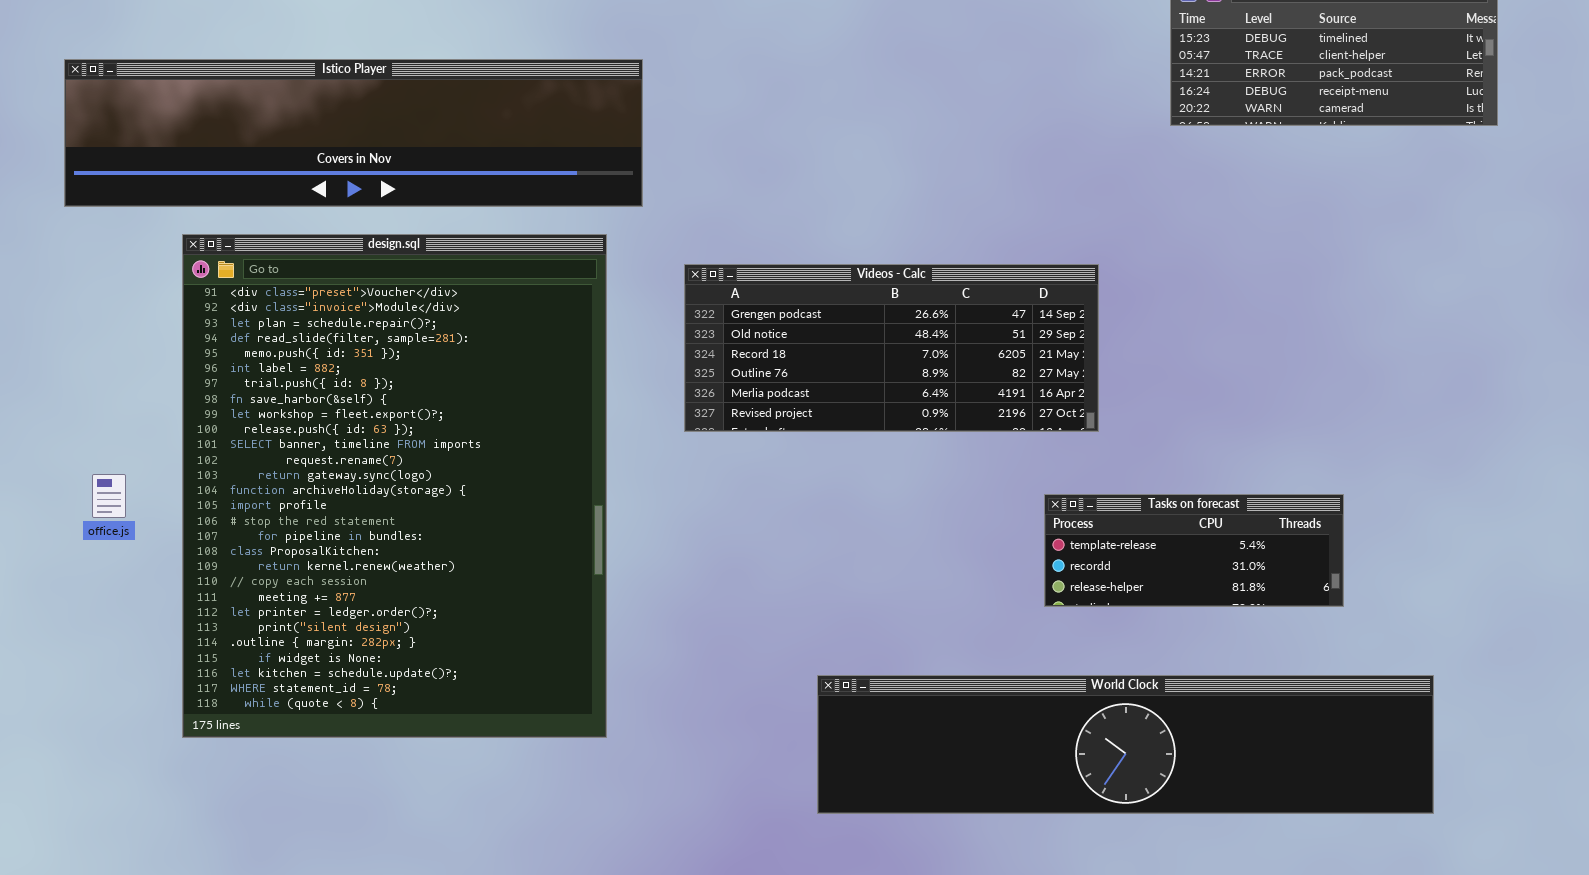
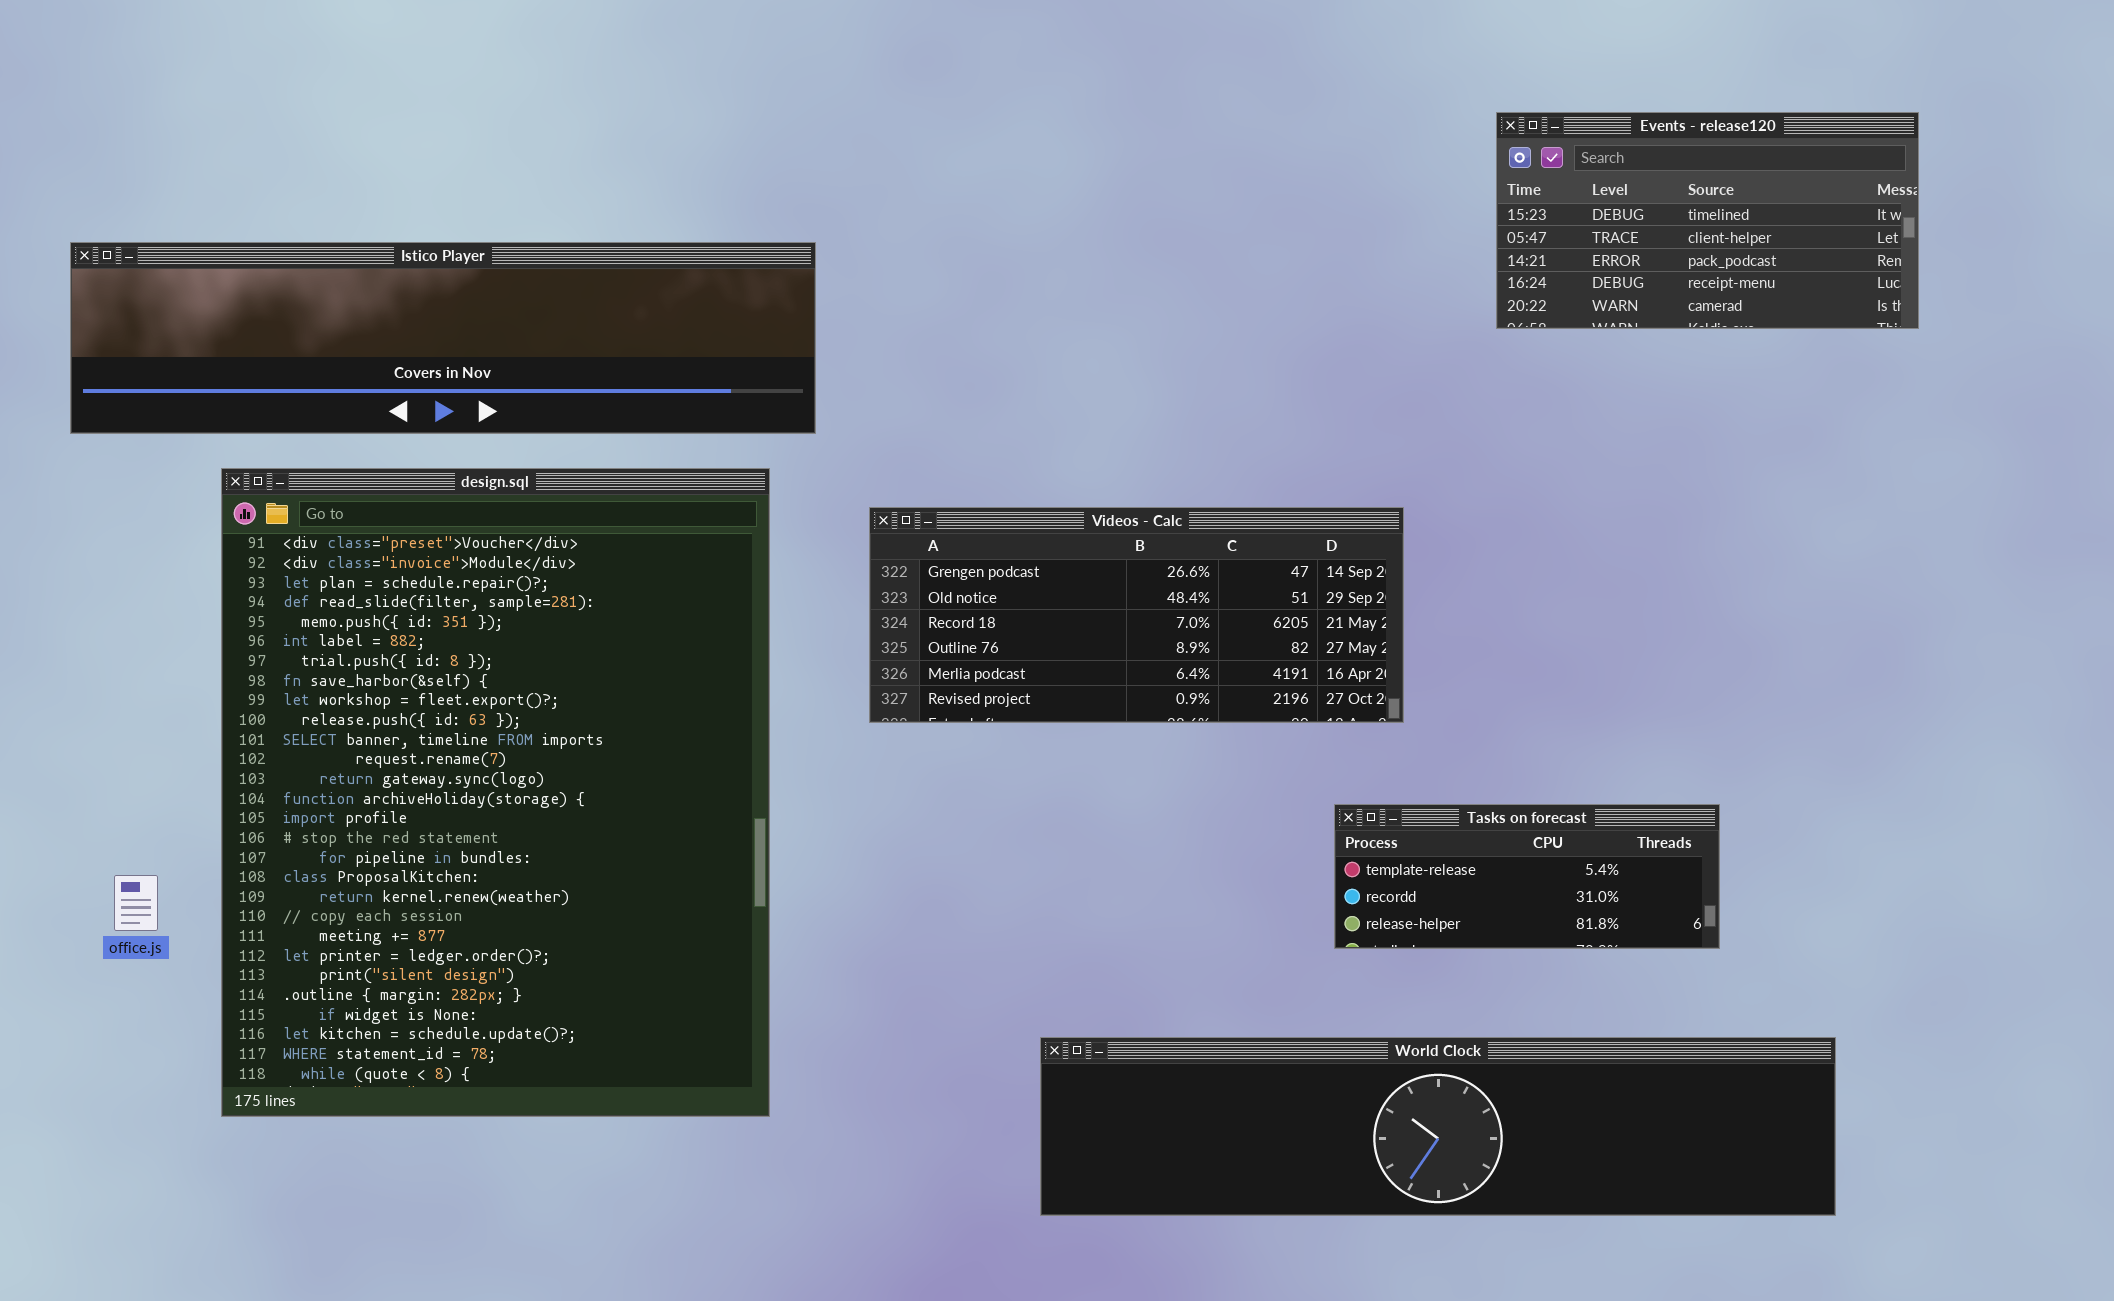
office.js: [92,474,126,518] -> [114,875,158,931], moved

